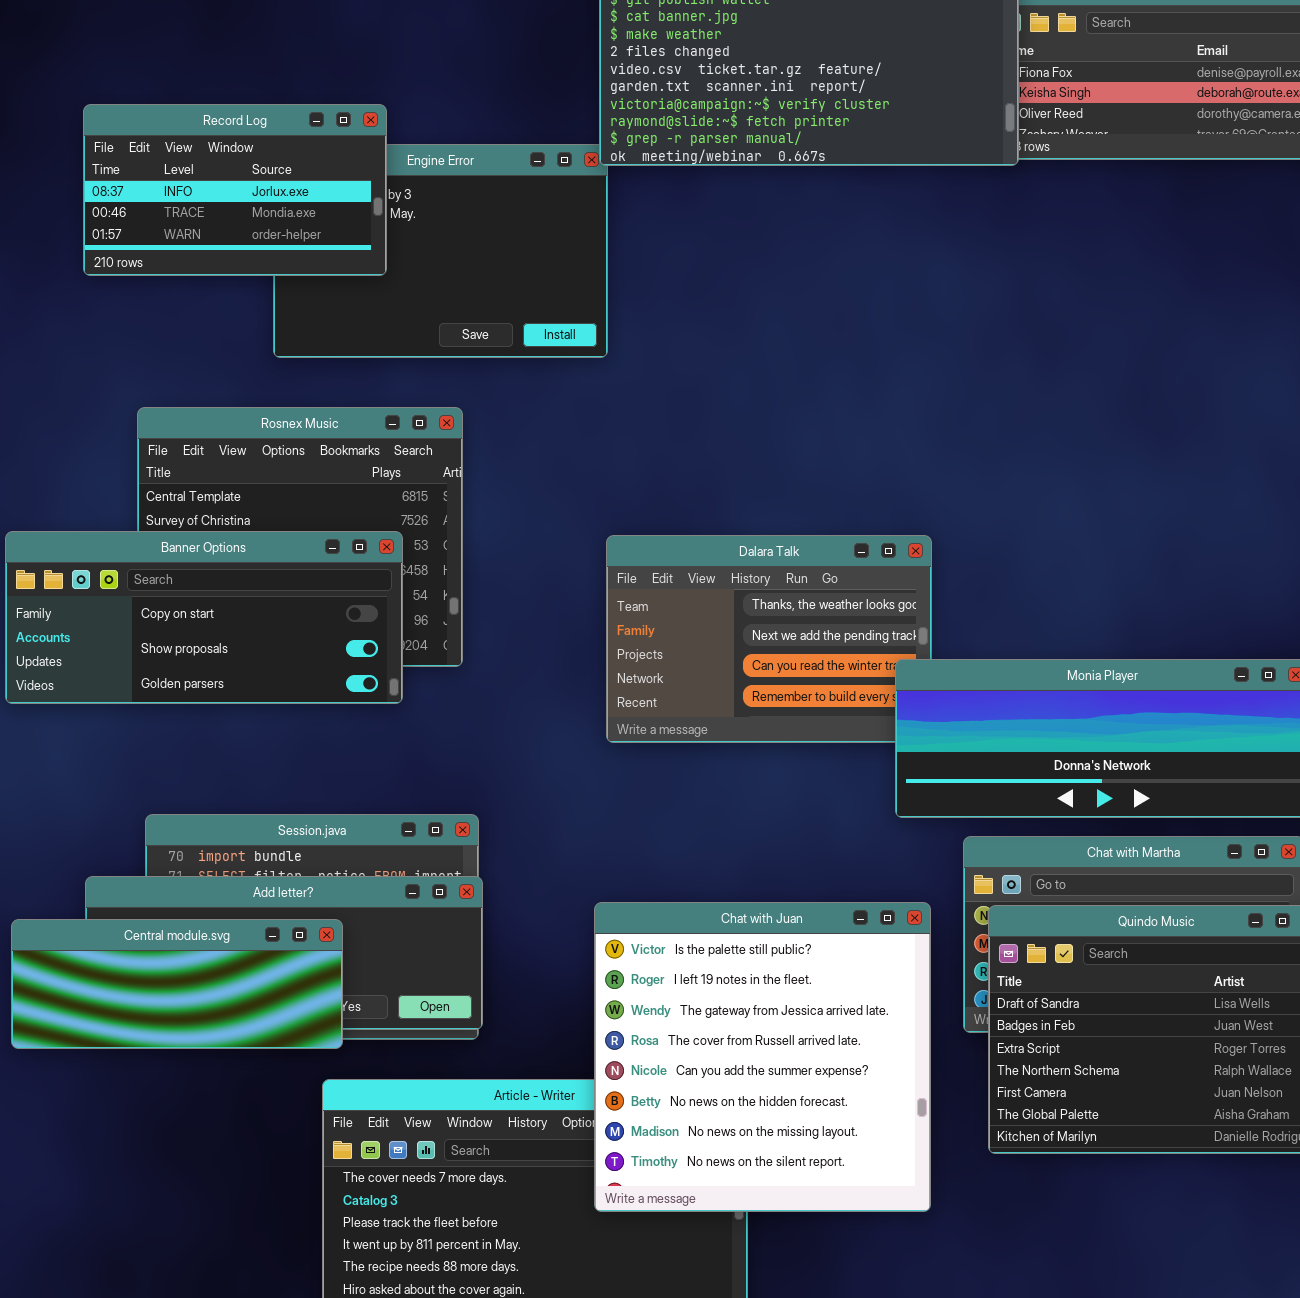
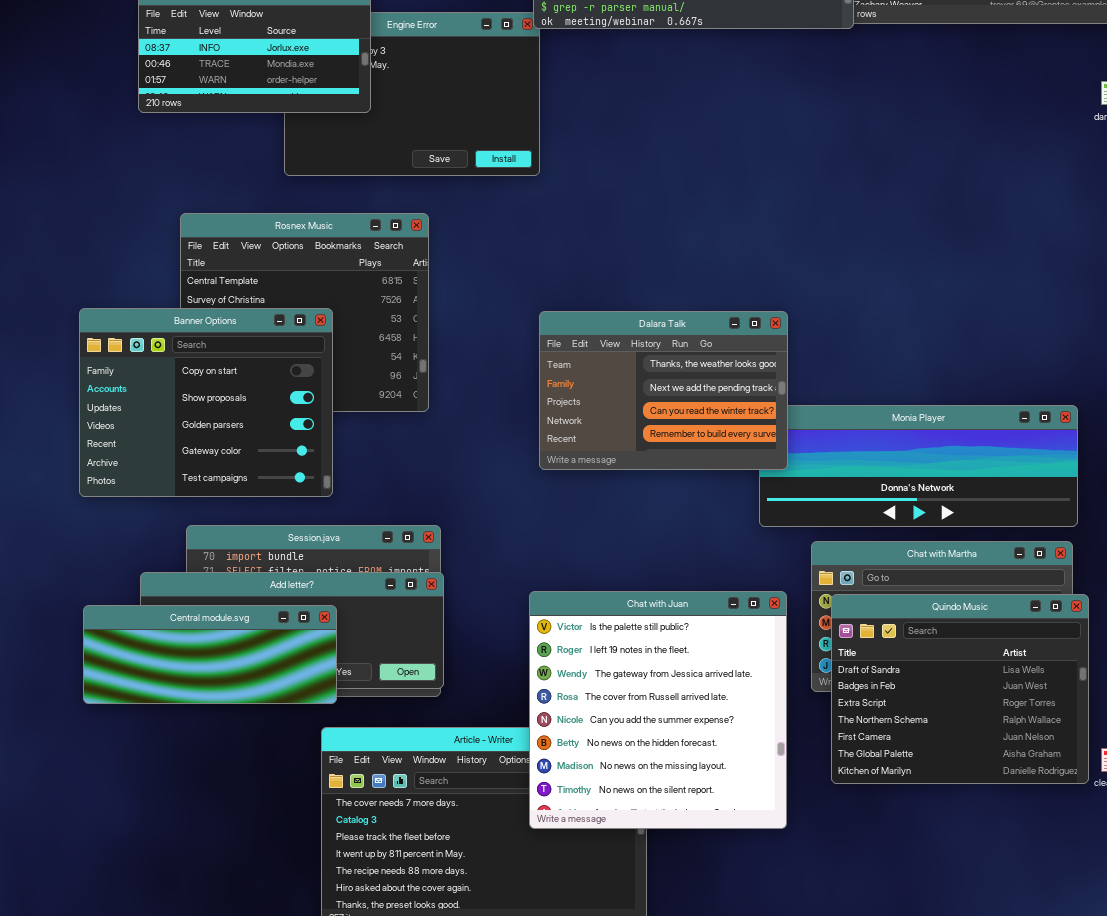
Banner Options: [5,531,403,704] -> [79,308,333,497], resized
Dalara Talk: [606,535,932,743] -> [539,311,788,470], raised

